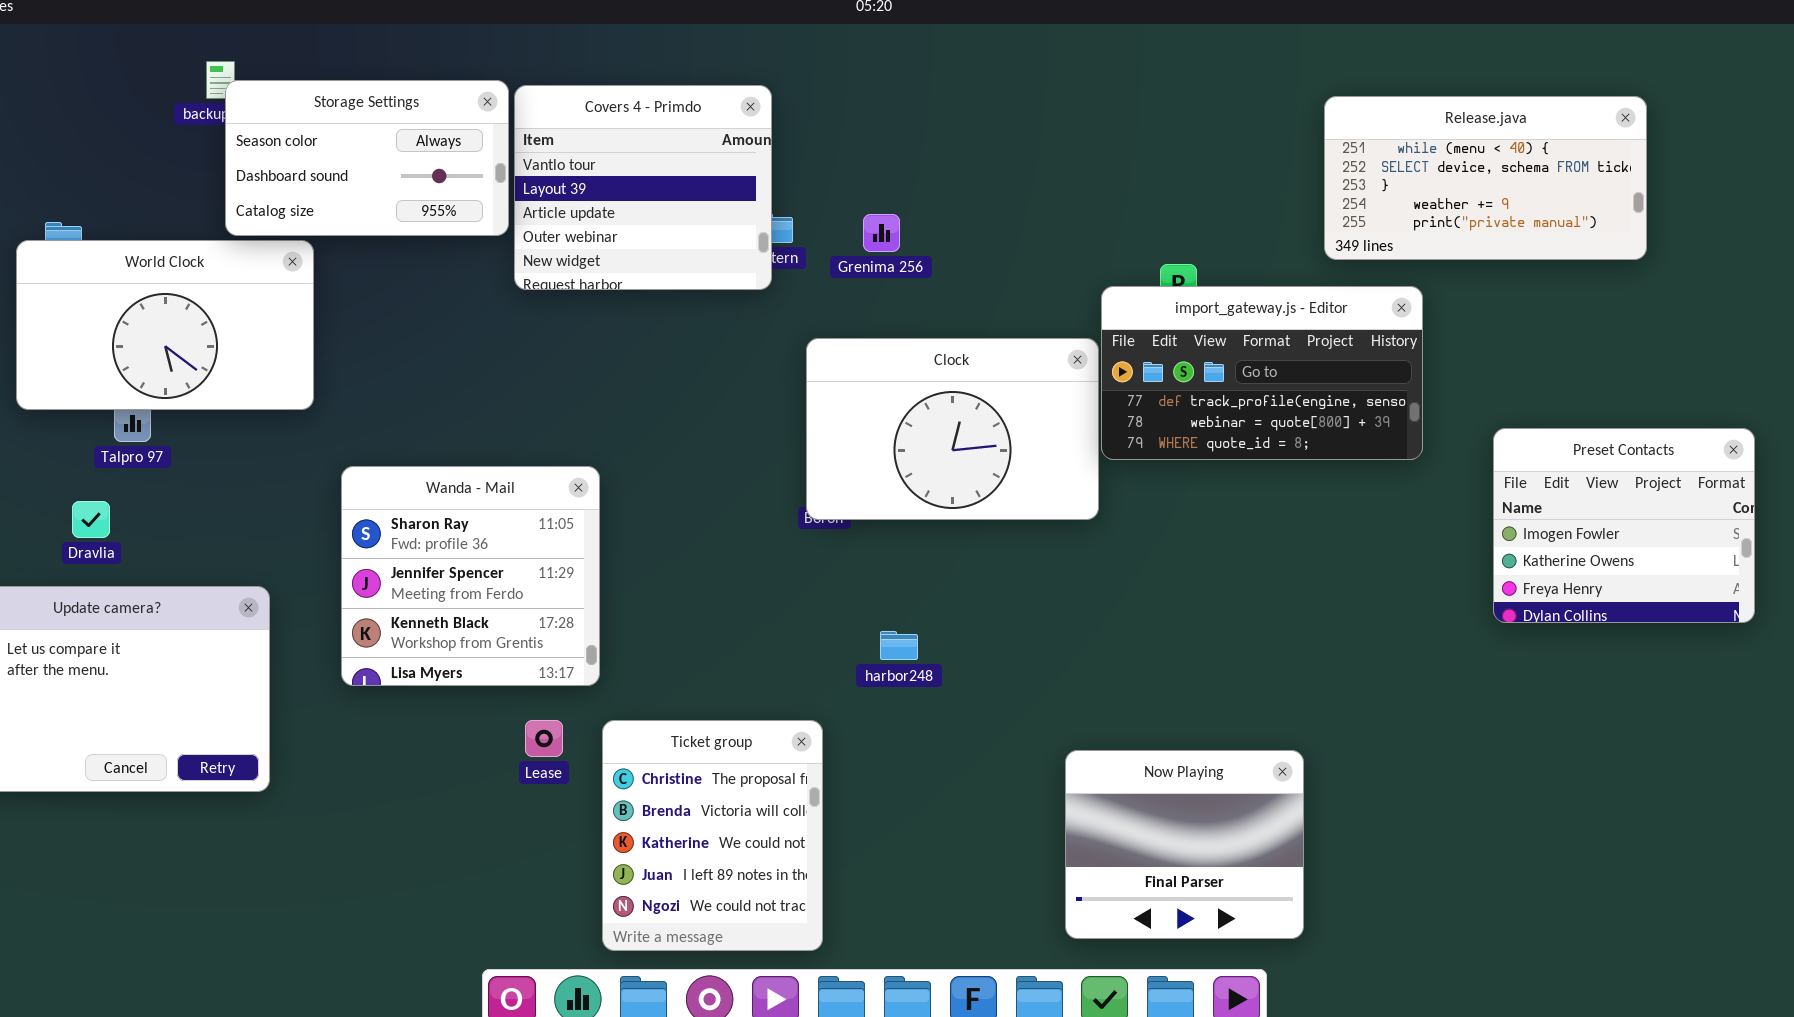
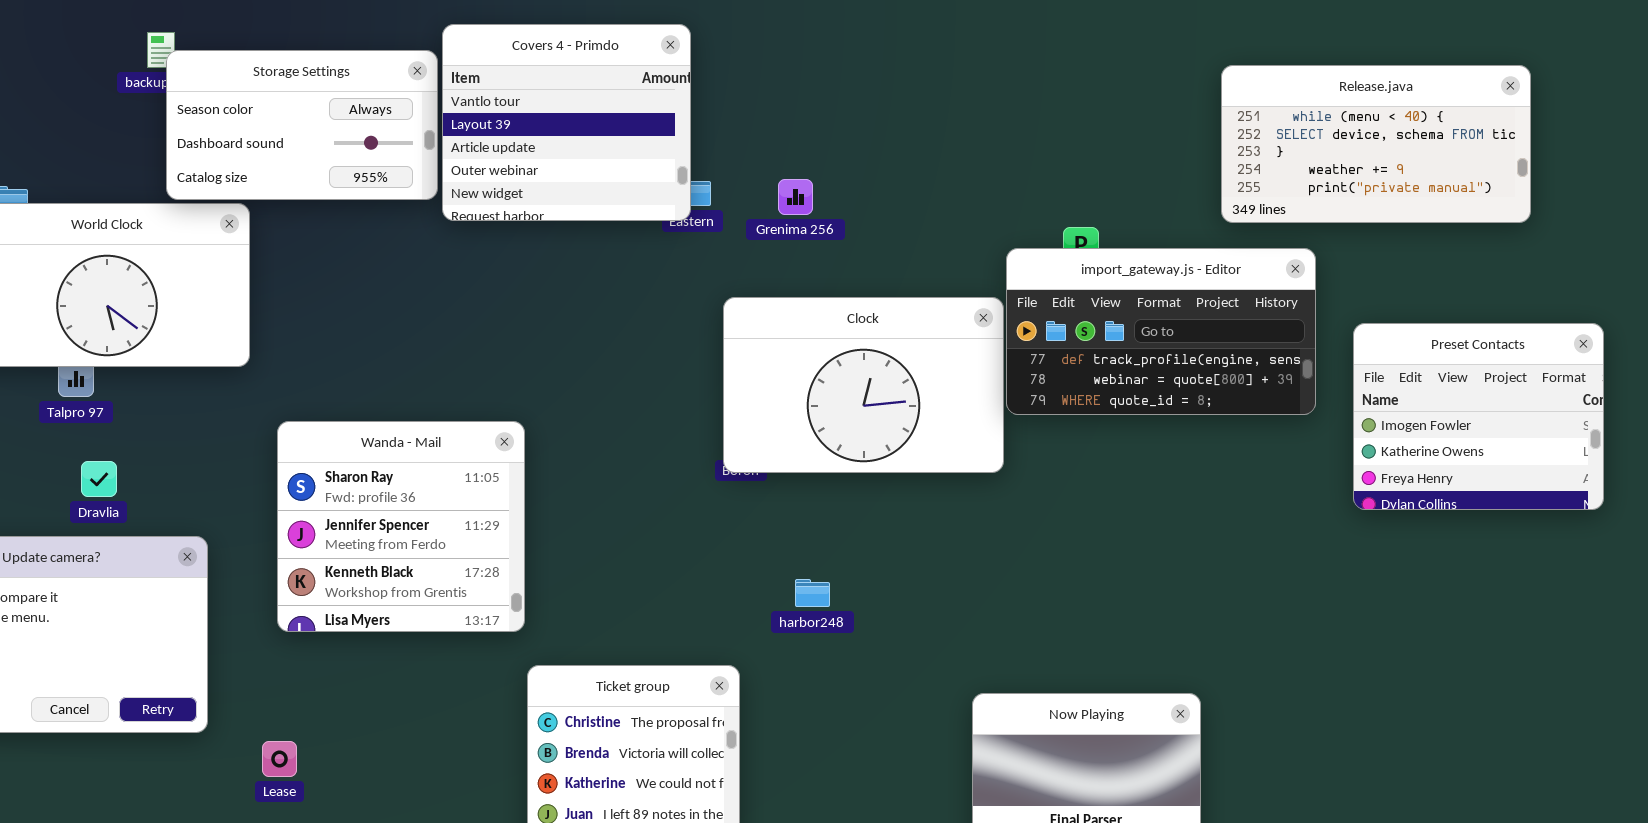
Covers 4 - Primdo: [514,85,772,290] -> [442,24,691,221], moved
Preset Contacts: [1493,428,1755,623] -> [1353,323,1604,510], moved
Dravlia: [72,501,110,538] -> [81,461,117,497], moved
Lease: [525,720,563,757] -> [262,741,297,777], moved

